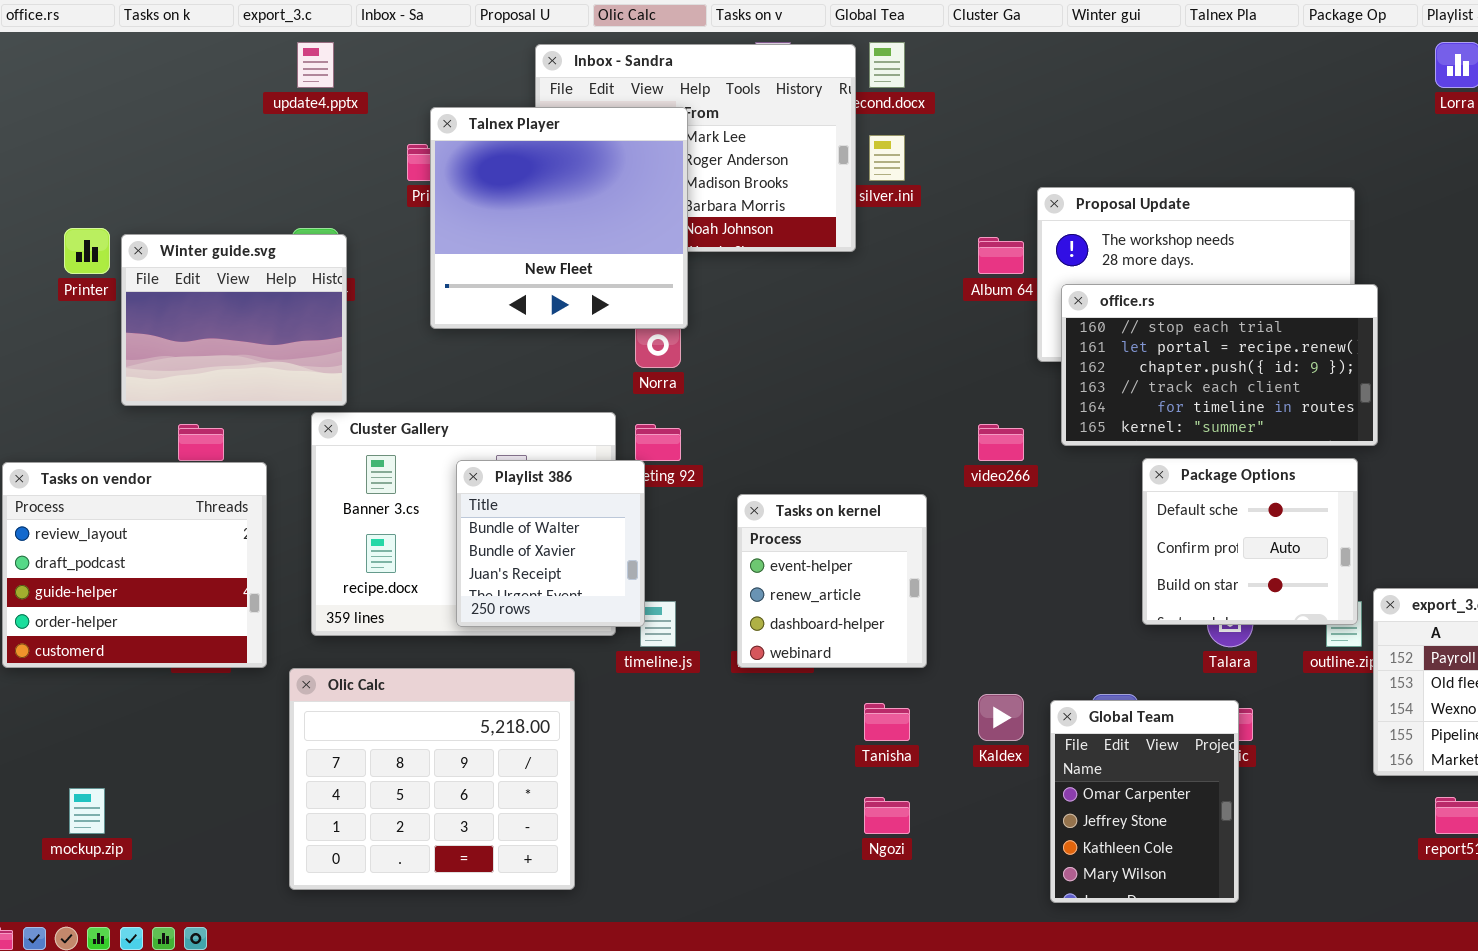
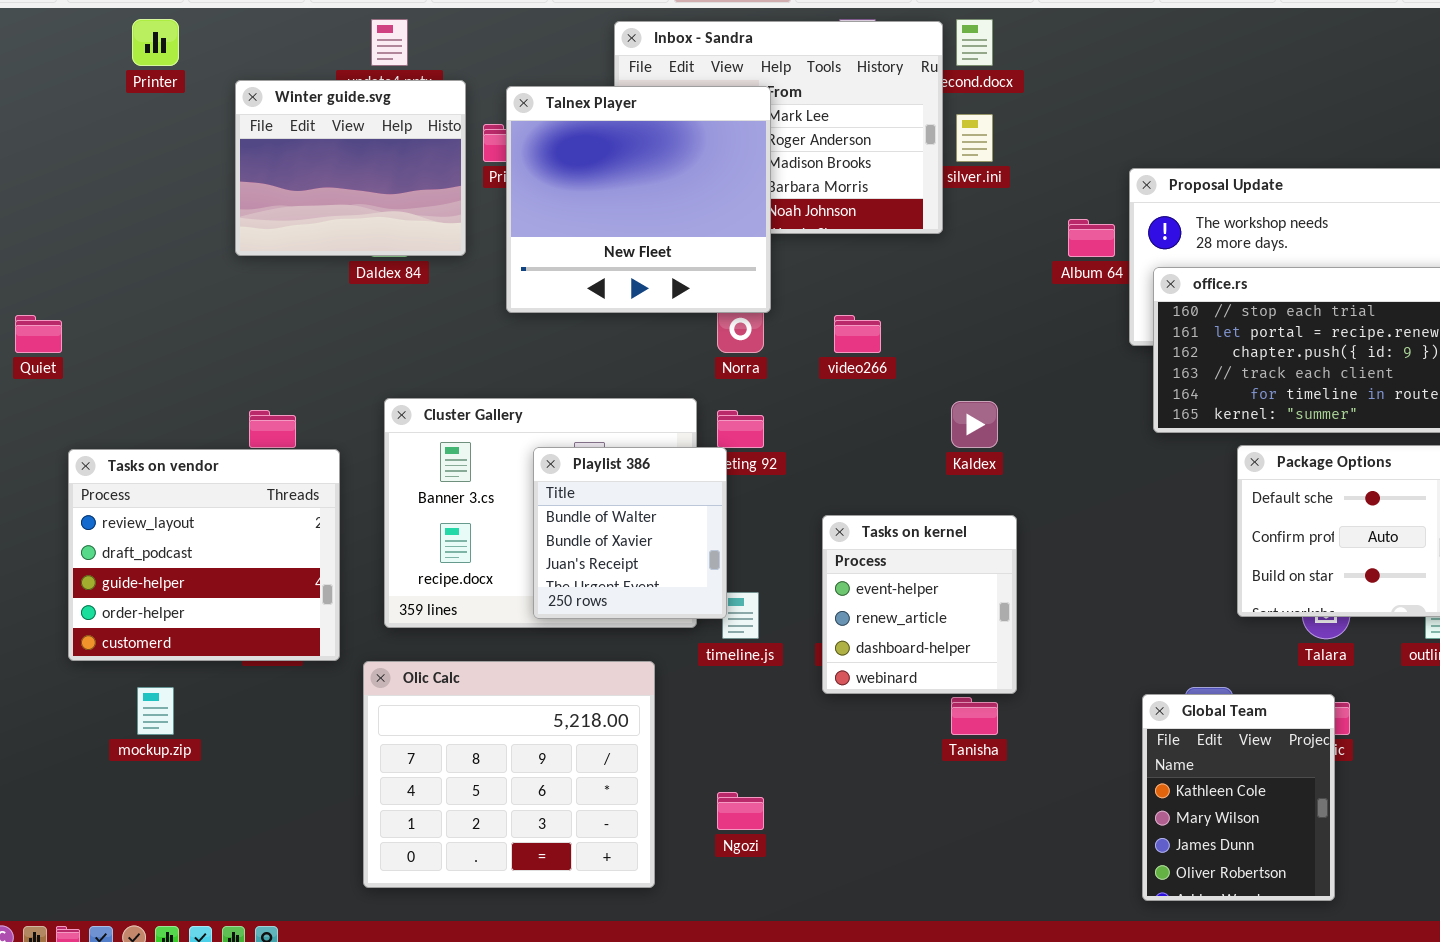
Printer: [64,228,110,274] -> [132,19,179,66], moved
Winter guide.svg: [121,234,347,406] -> [235,80,466,256], moved
video266: [978,424,1024,461] -> [834,315,881,353], moved
Tasks on kernel: [737,494,927,668] -> [822,515,1017,694], moved
Kaldex: [978,694,1024,741] -> [951,401,998,448], moved
Global Team: [1050,700,1239,903] -> [1142,694,1335,901], scrolled down 2 rows
mockup.zip: [69,788,105,834] -> [137,687,174,735], moved
Ngozi: [864,797,910,834] -> [717,792,764,830], moved

